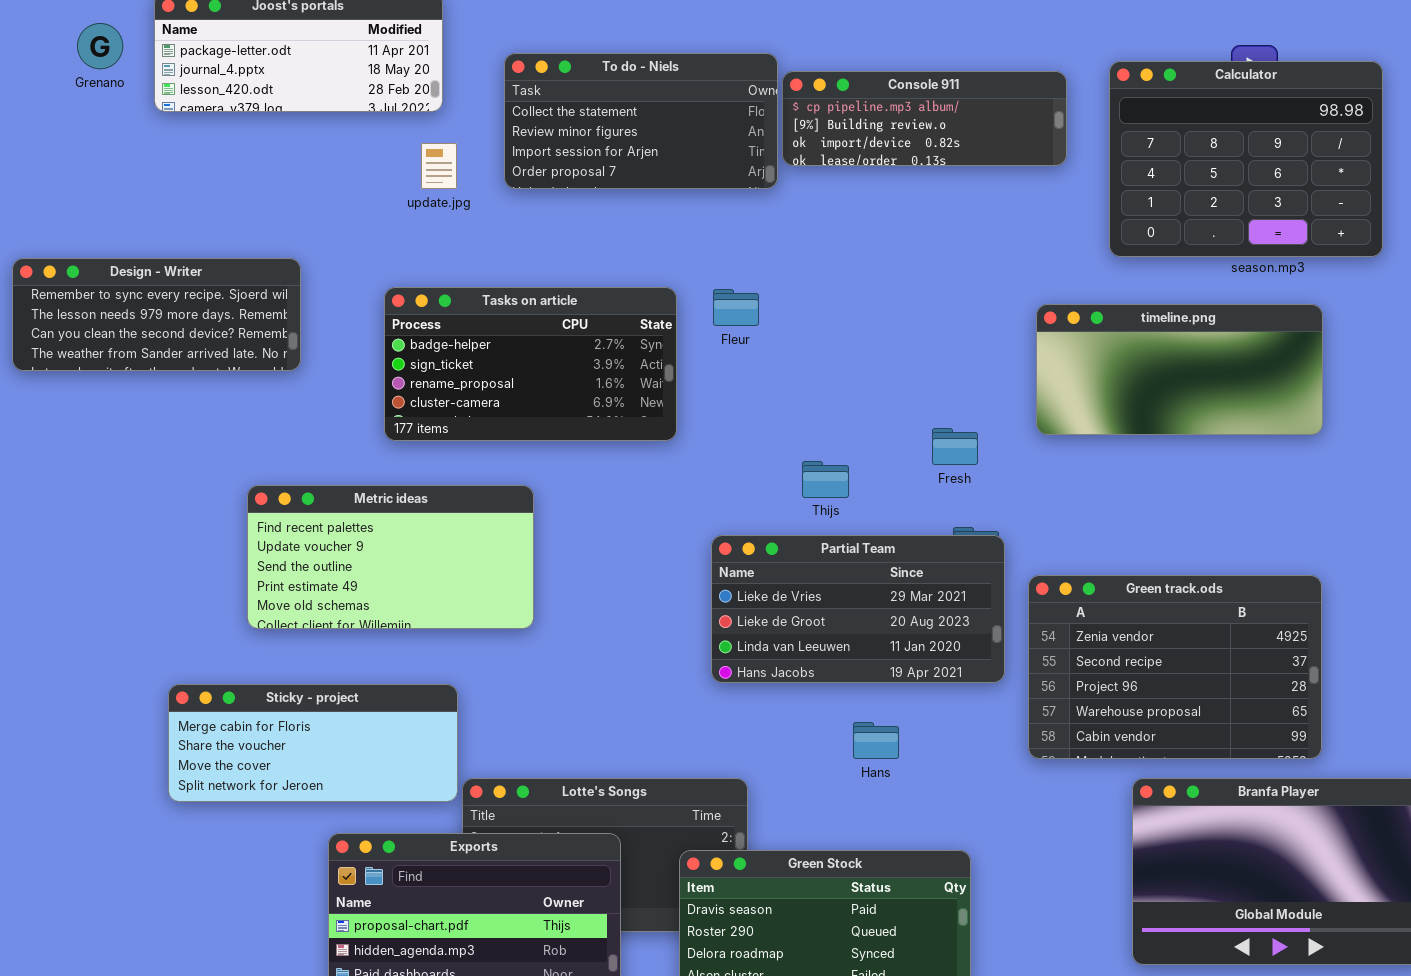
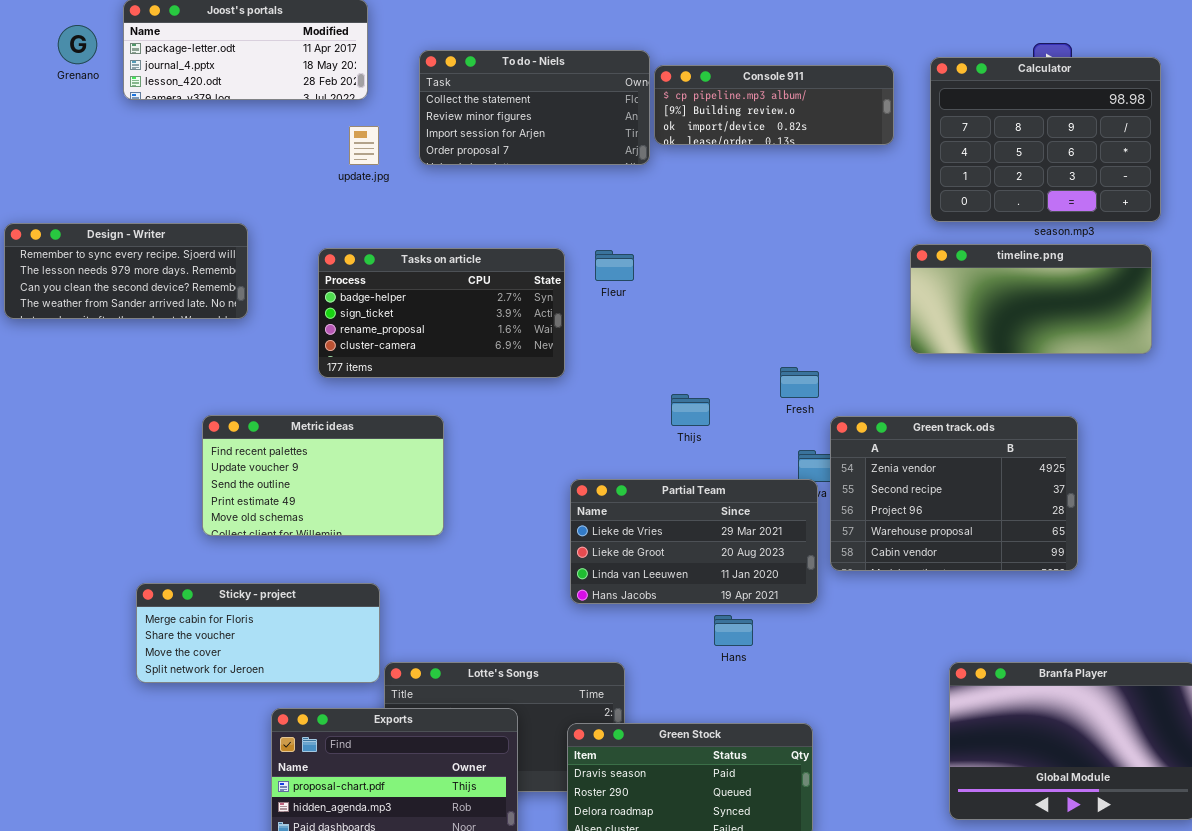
timeline.png: [1036,304,1323,435] -> [910,244,1152,354], moved
Partial Team: [711,535,1005,683] -> [570,479,818,604], moved
Green track.ods: [1028,575,1322,759] -> [830,416,1078,571], moved

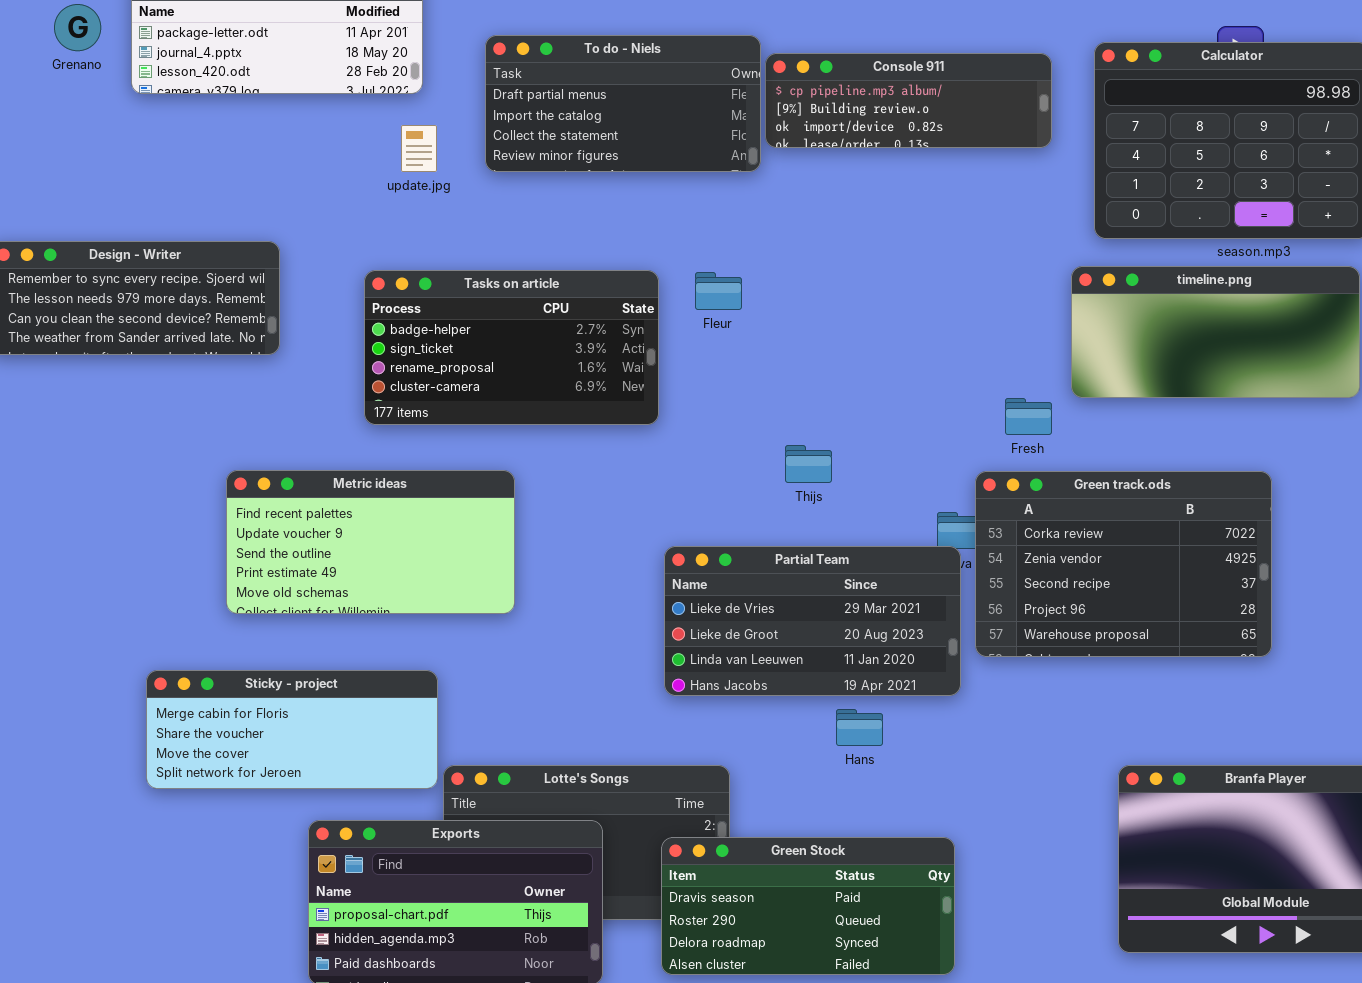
To do - Niels: [419,50,650,165] -> [485,35,761,172], scrolled up 2 rows
Fresh: [780,367,819,398] -> [1005,398,1052,435], moved
Green track.ods: [830,416,1078,571] -> [975,471,1272,657], scrolled up 1 row

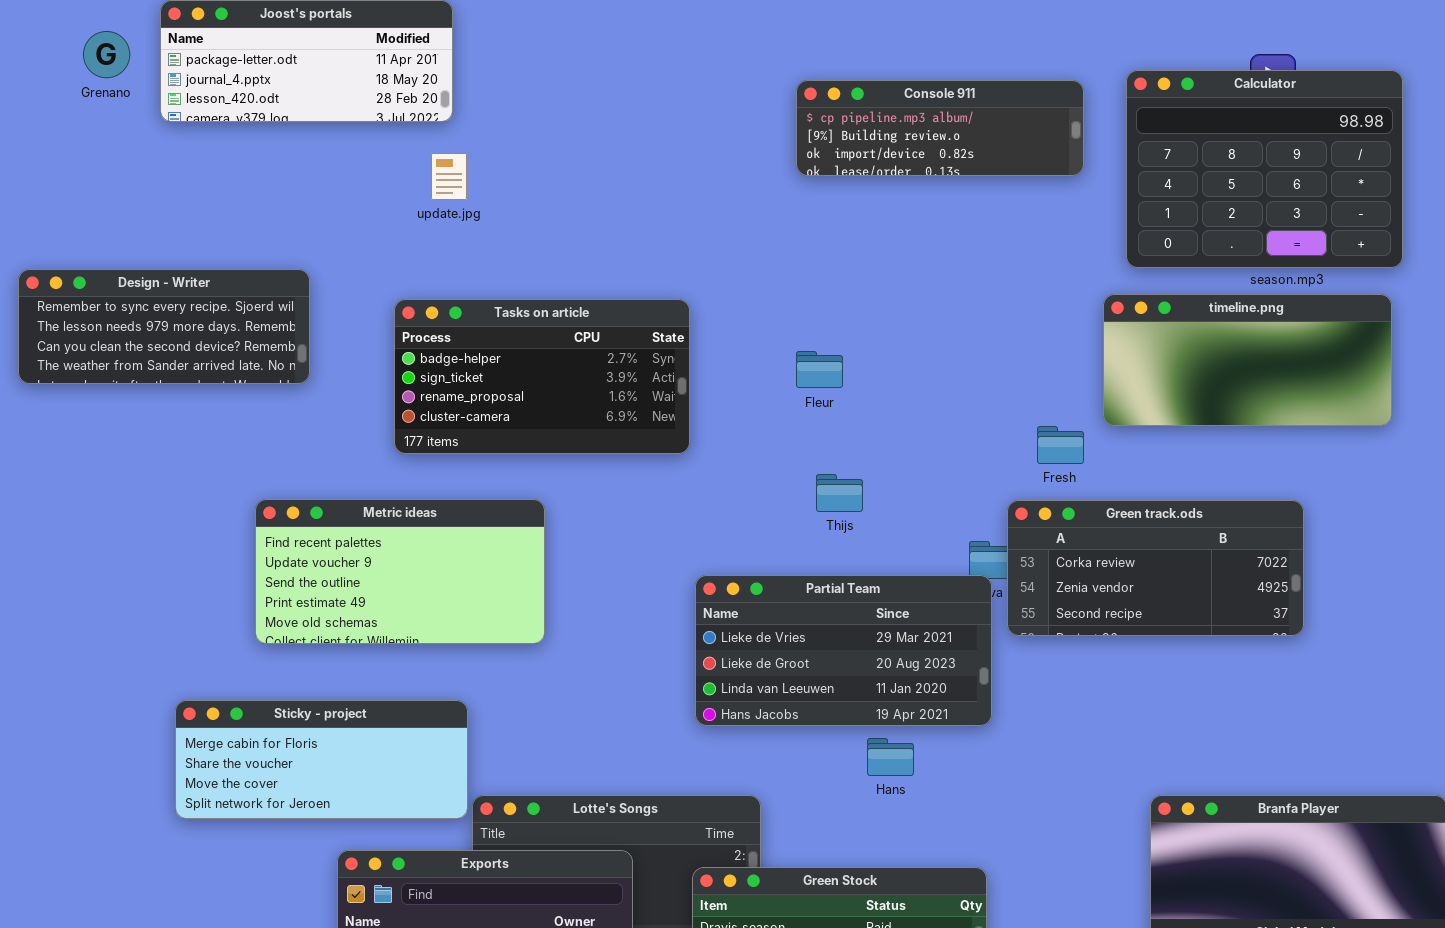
To do - Niels: [485,35,761,172] -> none, closed
Fleur: [695,272,742,310] -> [796,351,843,388], moved
Green track.ods: [975,471,1272,657] -> [1007,500,1304,636], resized

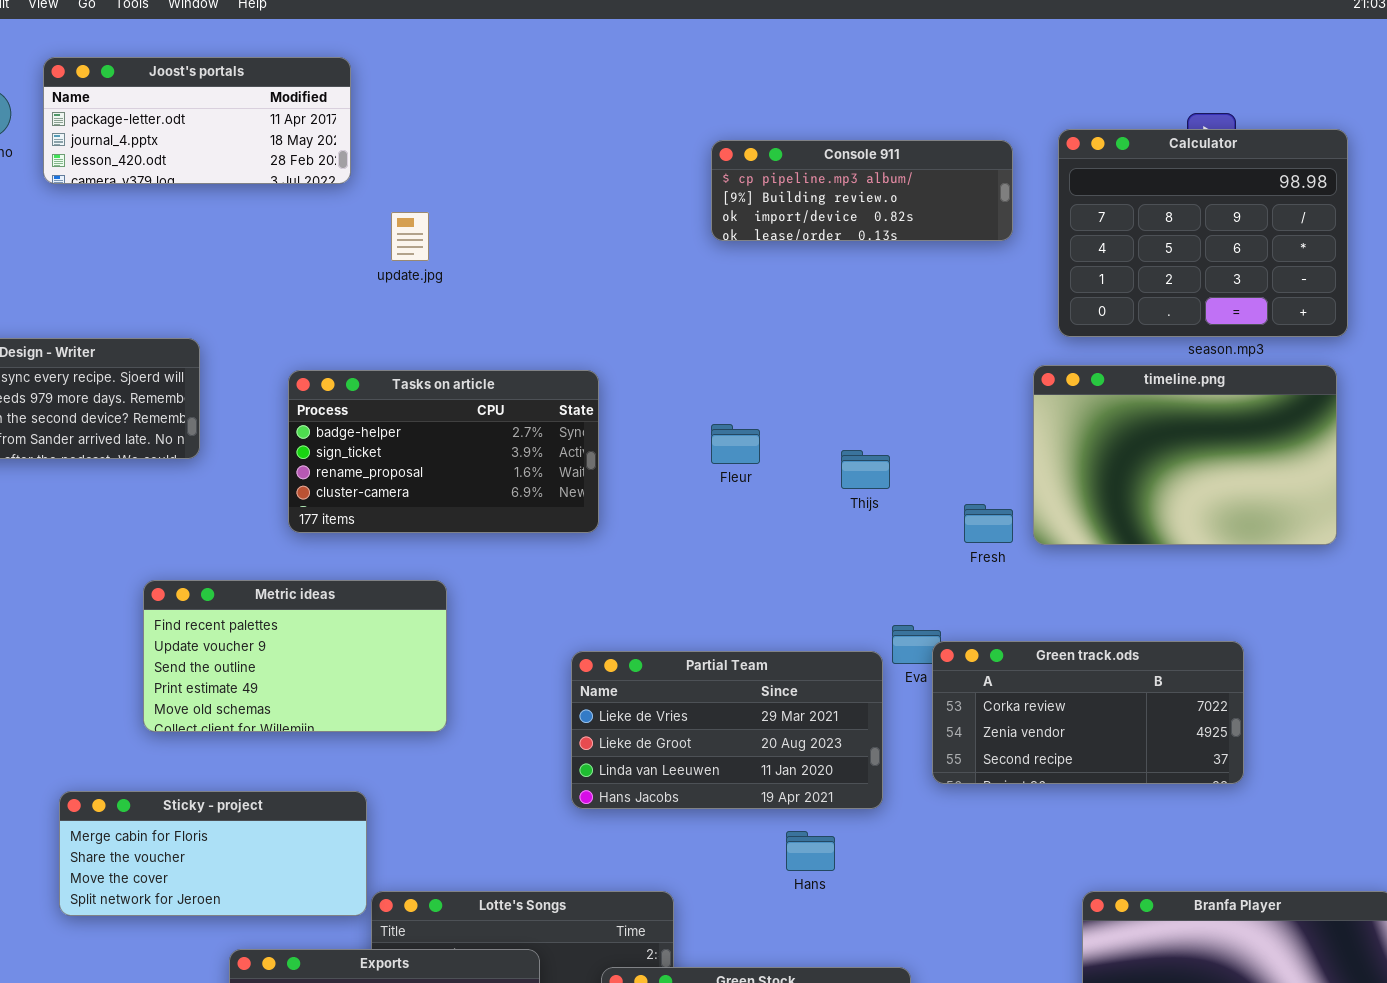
update.jpg: [431,153,467,200] -> [391,212,429,261], moved
timeline.png: [1103,294,1392,426] -> [1033,365,1337,545], resized
Thijs: [816,474,863,512] -> [841,450,890,489], moved
Green track.ods: [1007,500,1304,636] -> [932,641,1244,784], moved
Partial Team: [695,575,992,726] -> [571,651,883,809], moved

